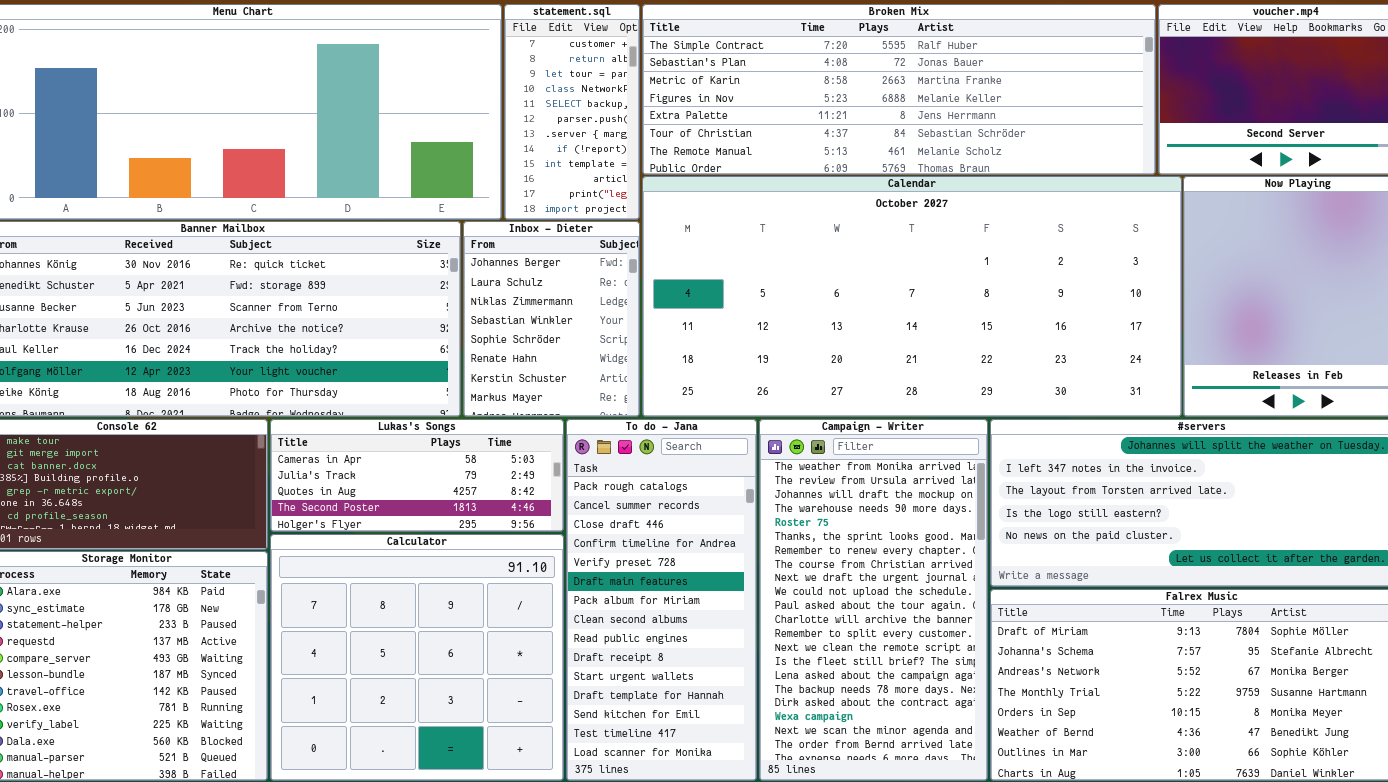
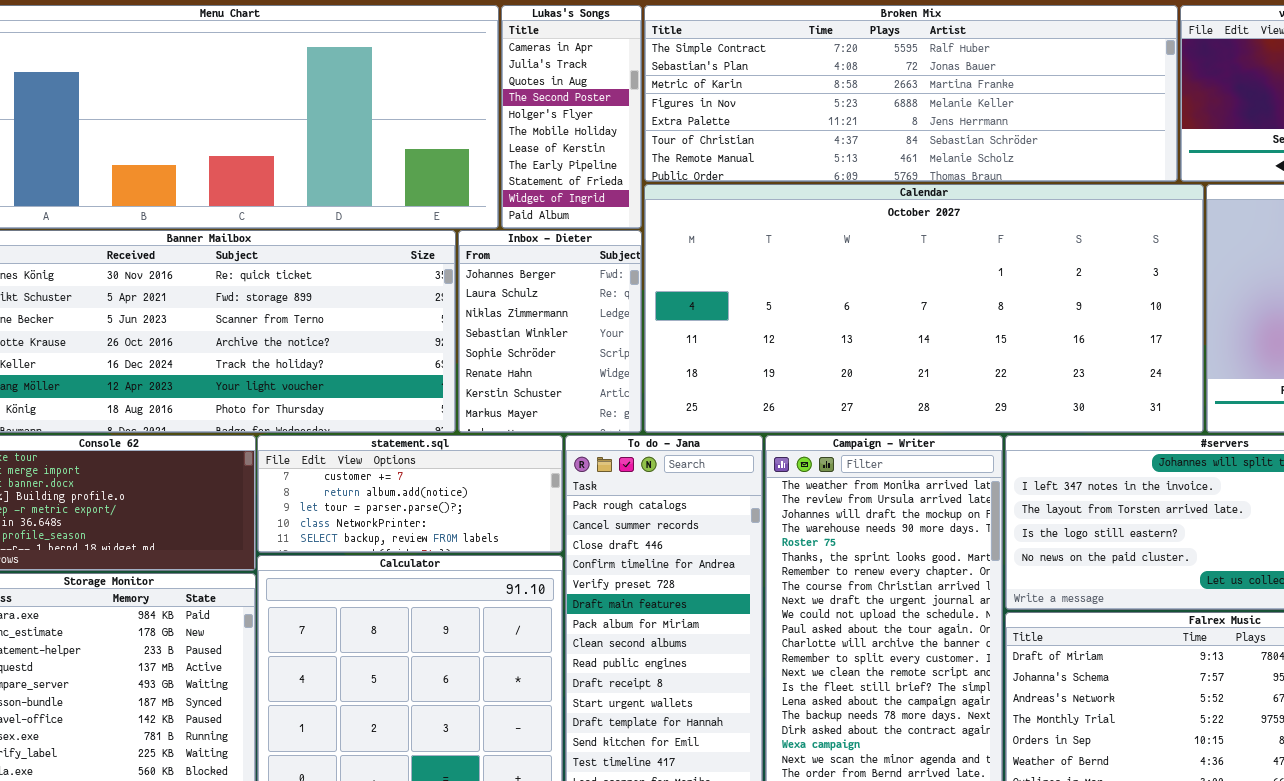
statement.sql: [504,4,640,220] -> [257,435,563,553], moved, resized
Lukas's Songs: [270,419,564,532] -> [501,5,642,229], moved, resized

